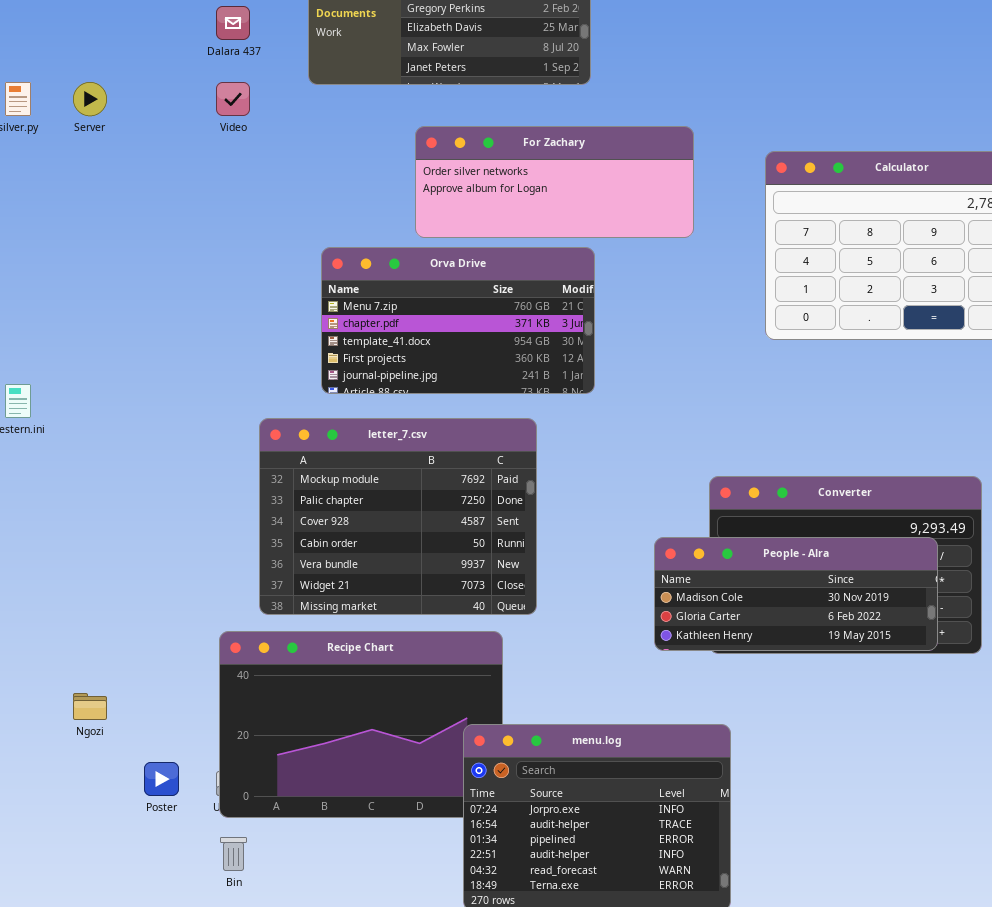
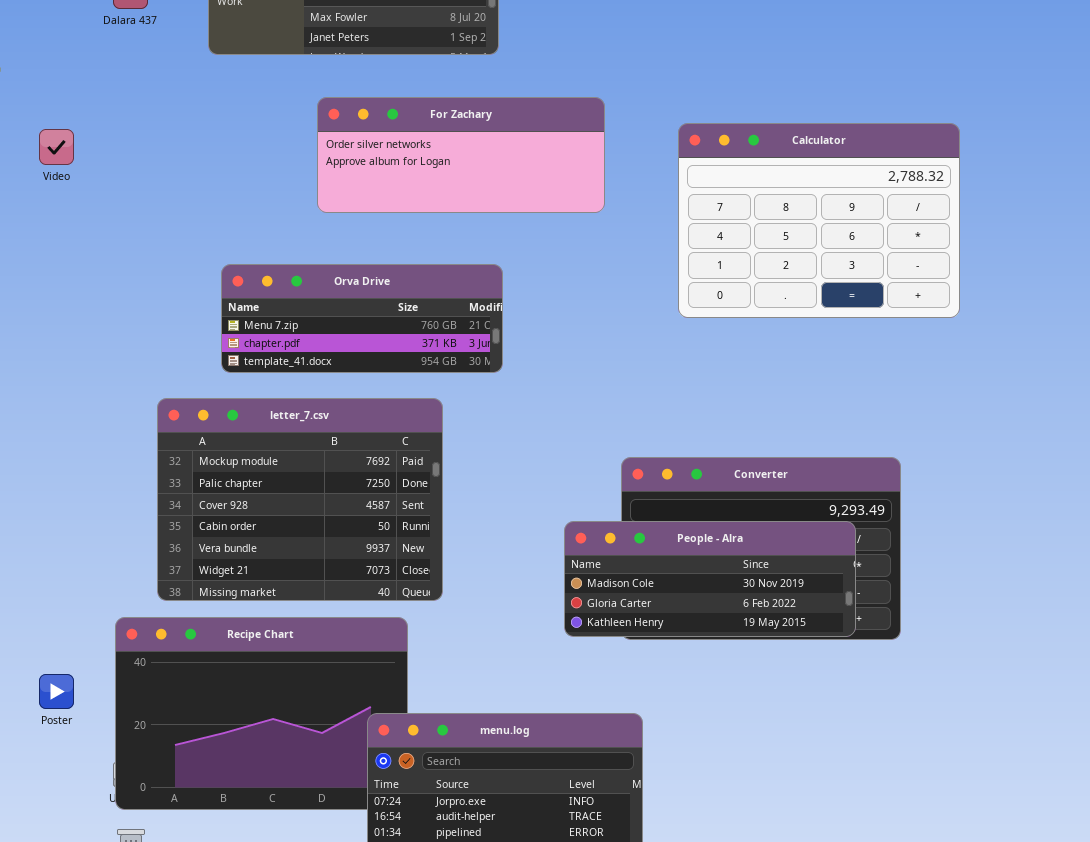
Video: [216,82,250,116] -> [39,129,74,165], moved
Orva Drive: [321,247,595,394] -> [221,264,503,373], resized
Poster: [144,762,179,796] -> [39,674,74,709], moved

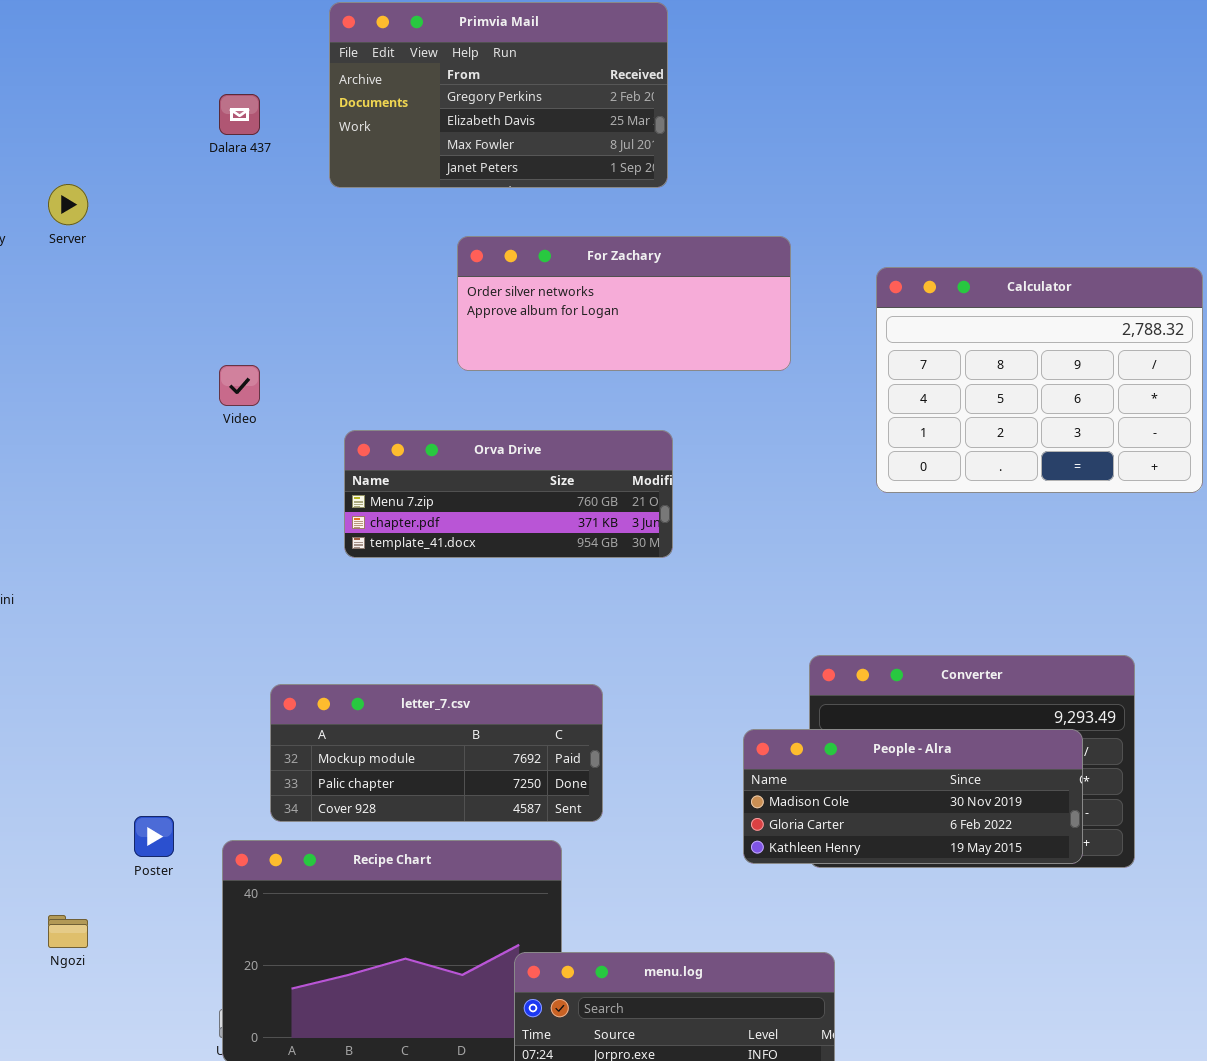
Video: [39,129,74,165] -> [219,365,260,406], moved
letter_7.csv: [157,398,443,601] -> [270,684,603,822], resized
Poster: [39,674,74,709] -> [134,816,174,857], moved

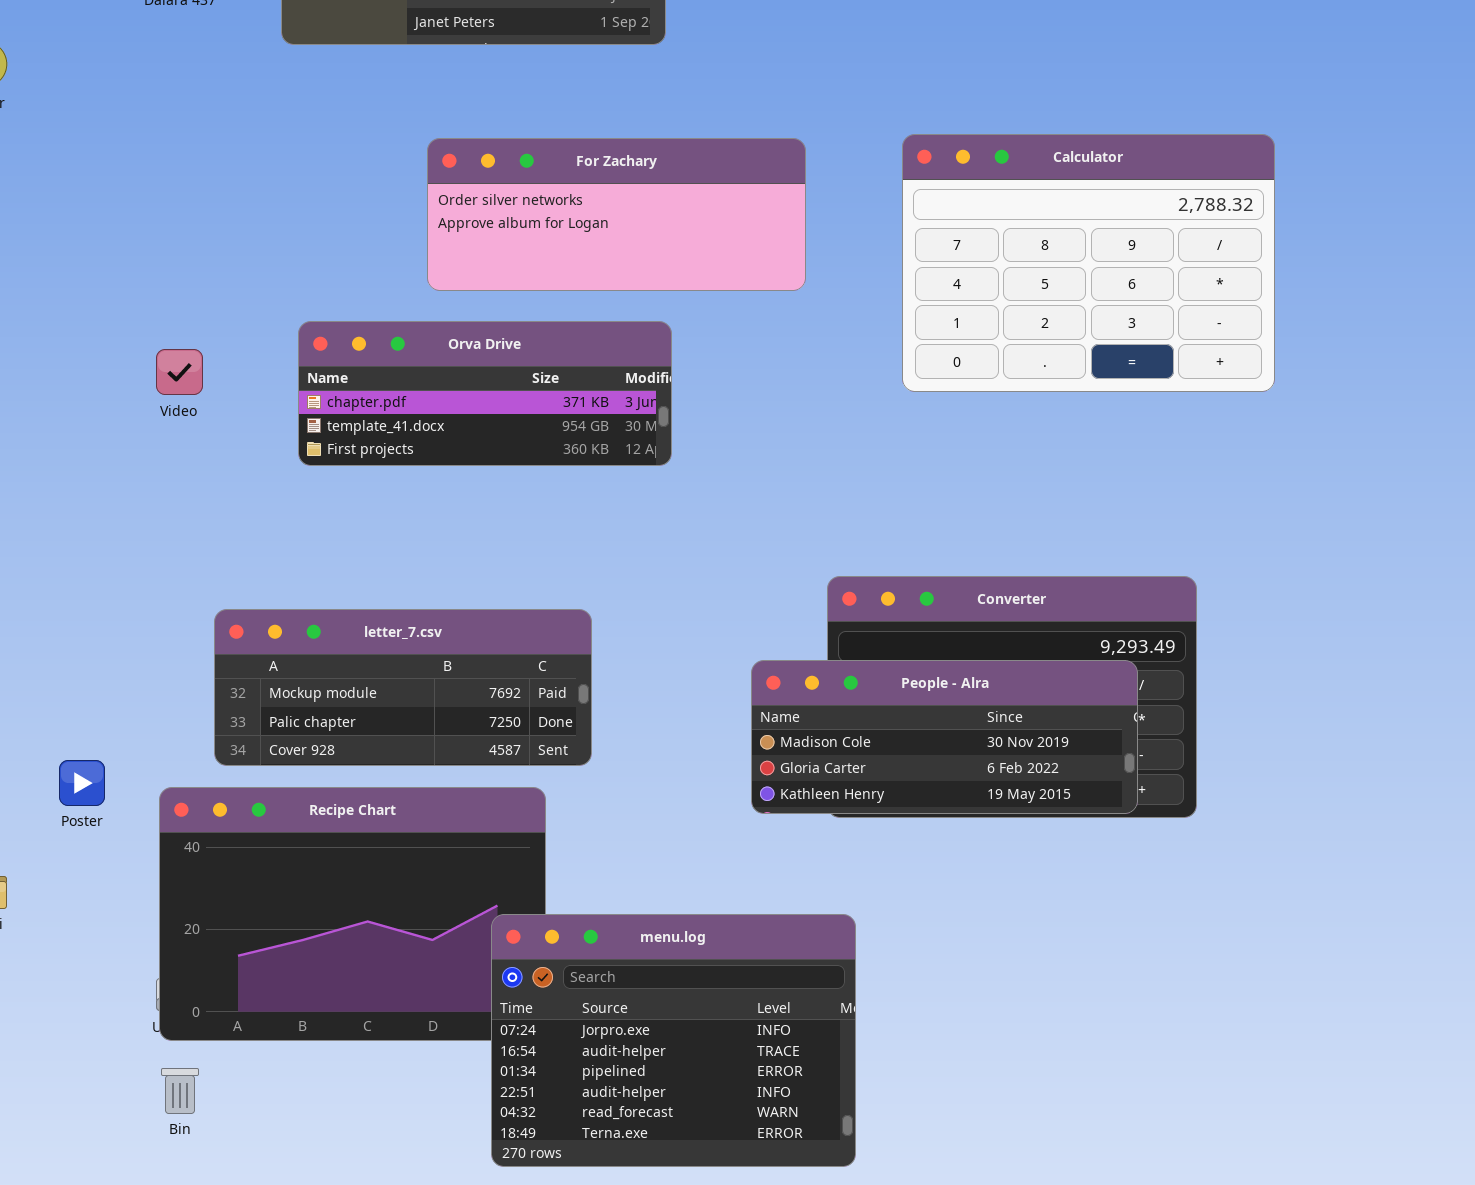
For Zachary: [457,236,791,371] -> [427,138,806,291], moved
Video: [219,365,260,406] -> [156,349,203,395], moved
Orva Drive: [344,430,673,558] -> [298,321,672,466], scrolled down 1 row

